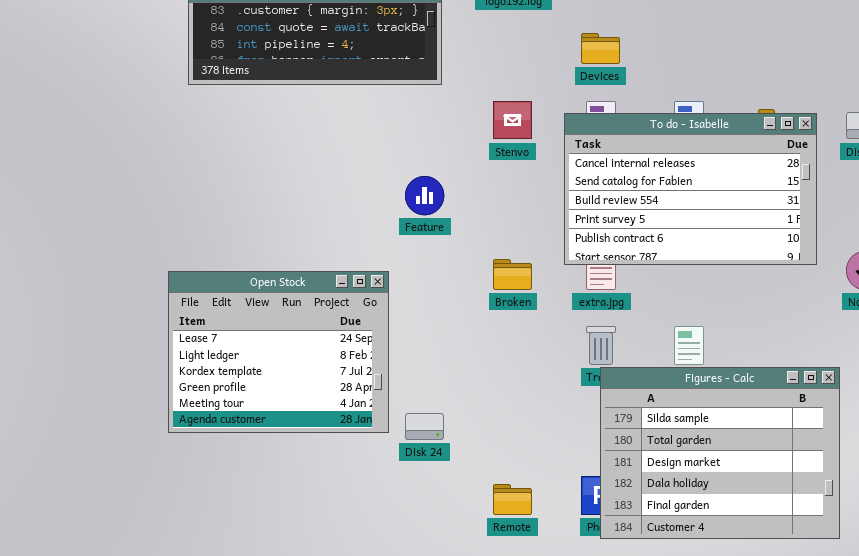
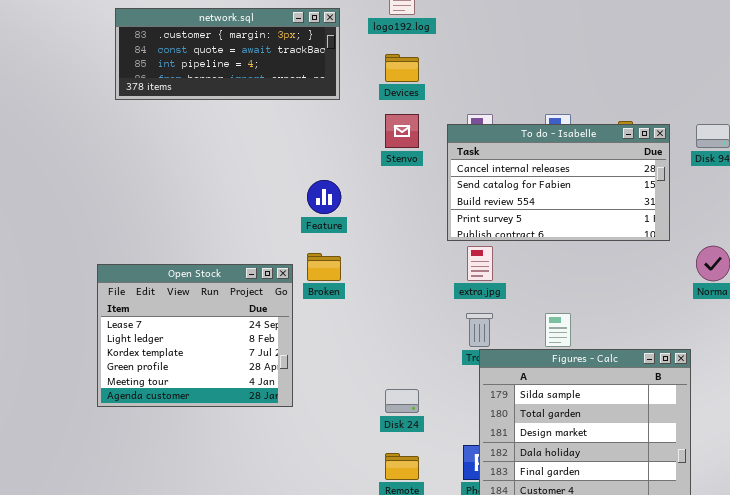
Devices: [581,33,620,64] -> [385,54,419,82], moved
To do - Isabelle: [564,113,817,265] -> [447,124,670,241], resized
Broken: [493,259,532,290] -> [307,253,341,281], moved
Disk 24: [405,413,444,440] -> [385,389,419,413], moved

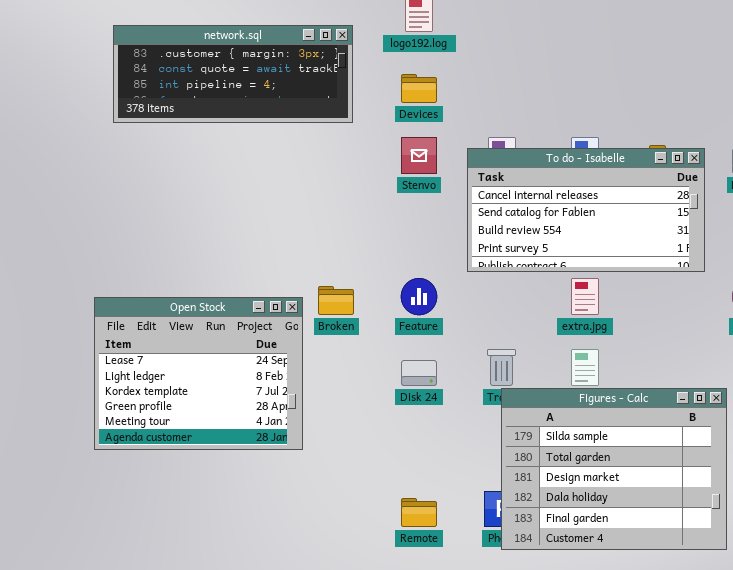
Feature: [307,180,341,214] -> [401,278,437,315], moved
extra.jpg: [467,246,493,281] -> [571,278,599,315], moved
Disk 24: [385,389,419,413] -> [401,360,437,386], moved

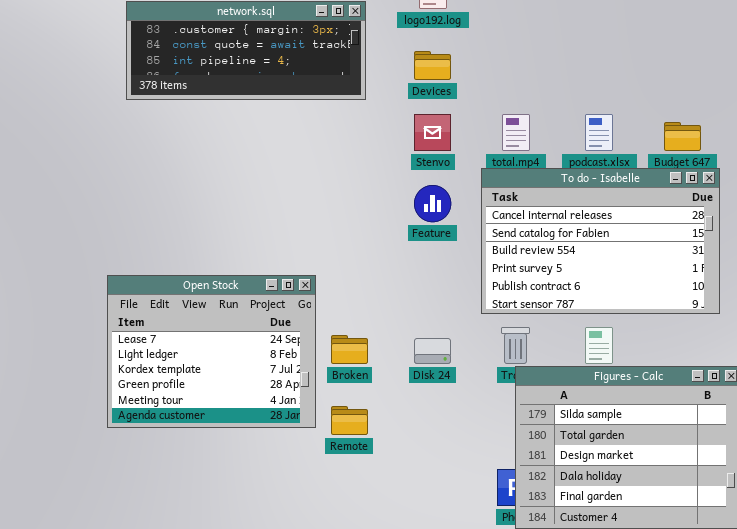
To do - Isabelle: [467,148,705,272] -> [481,168,720,314], moved, resized
Feature: [401,278,437,315] -> [414,185,451,222], moved
Broken: [318,286,354,315] -> [331,335,368,364], moved
Remote: [401,498,437,527] -> [331,406,368,435], moved

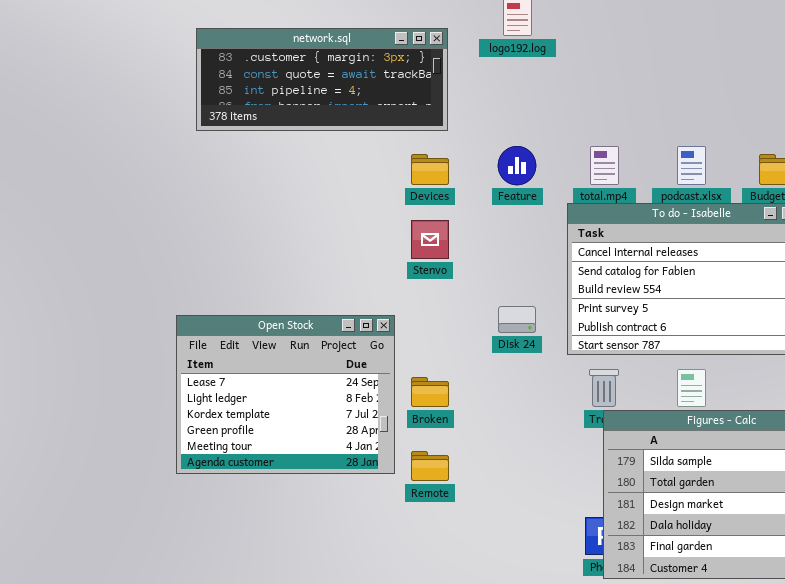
Devices: [414,51,451,80] -> [411,154,449,185], moved
Stenvo: [414,114,451,151] -> [411,220,449,259], moved
Feature: [414,185,451,222] -> [498,146,536,185], moved
Disk 24: [414,338,451,364] -> [498,306,536,333], moved

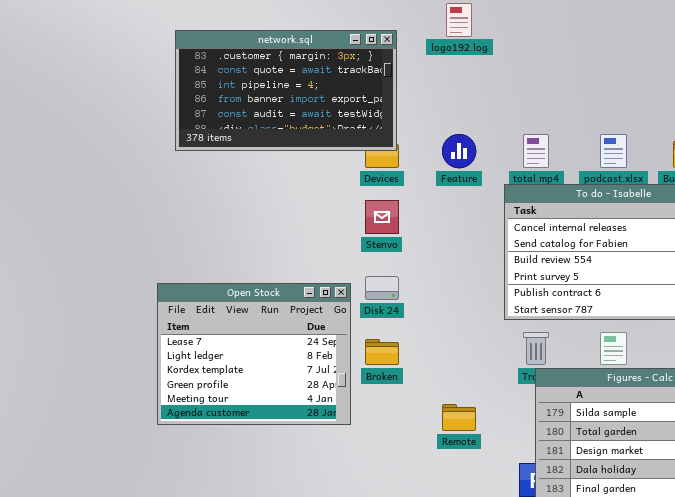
network.sql: [196,28,448,131] -> [175,30,397,151], resized
Disk 24: [498,306,536,333] -> [365,276,399,300], moved
Remote: [411,451,449,481] -> [442,404,476,431], moved

